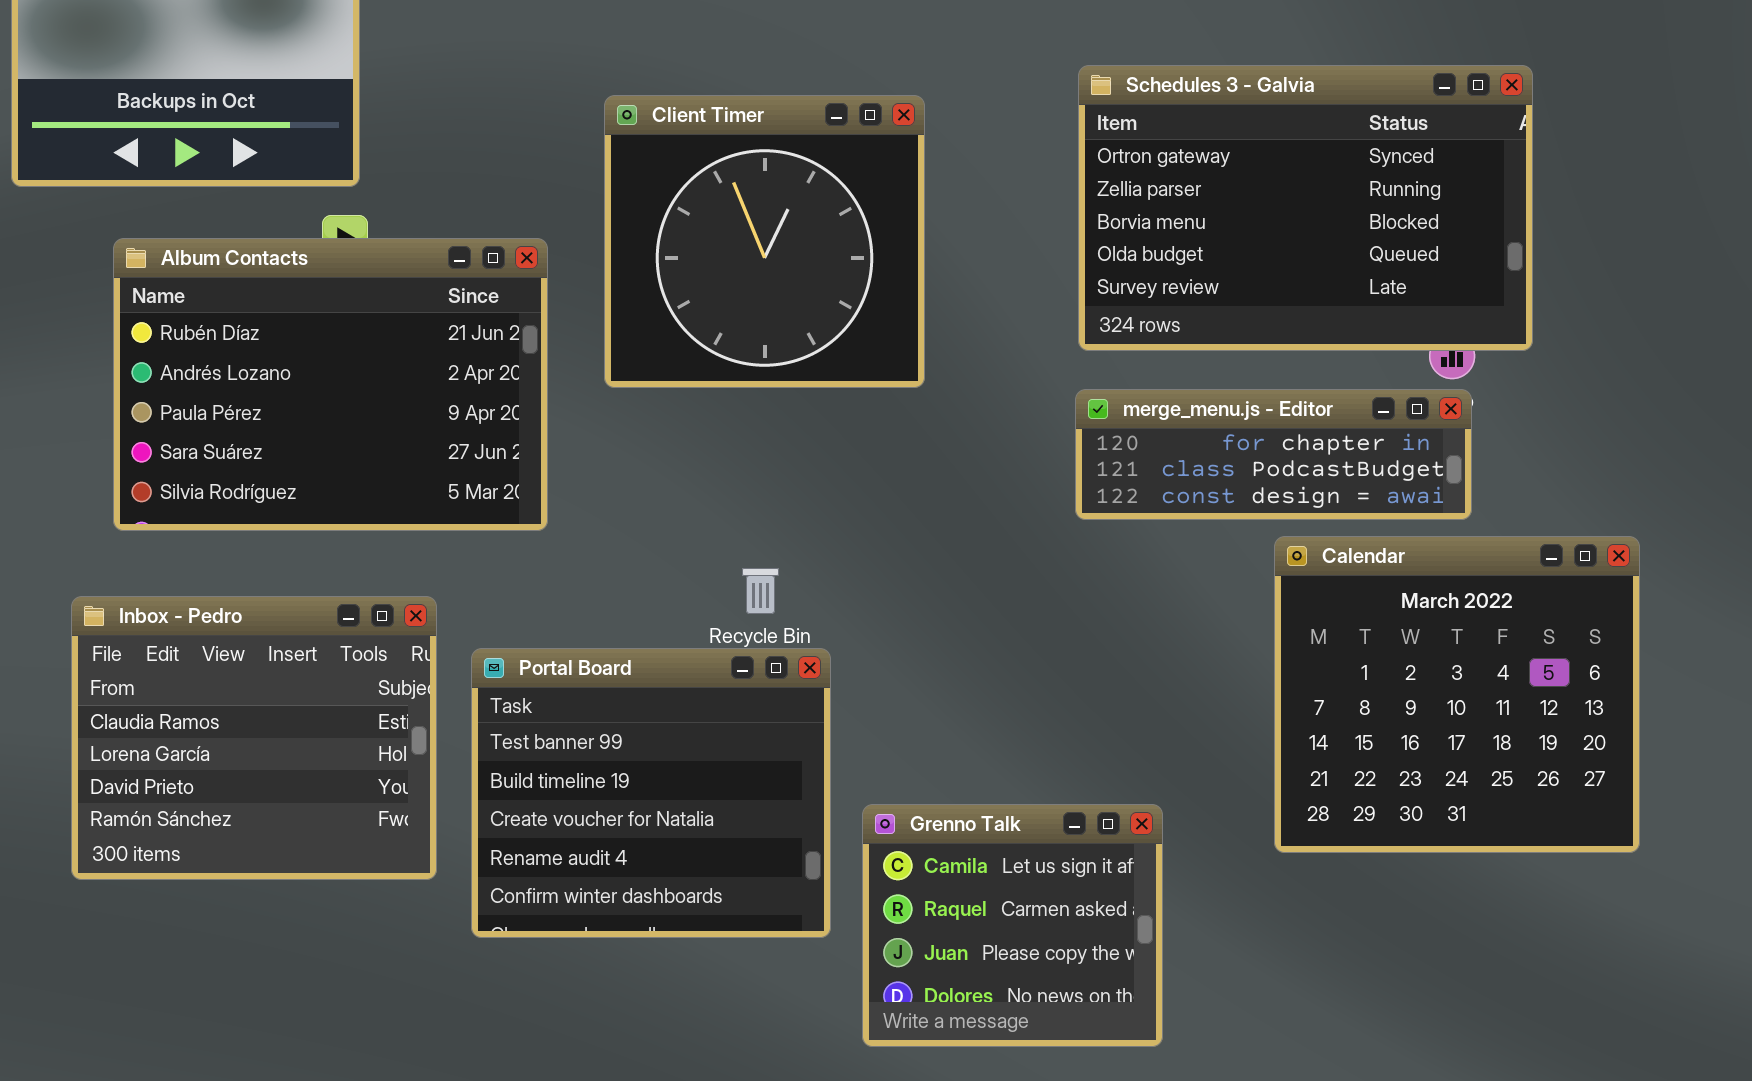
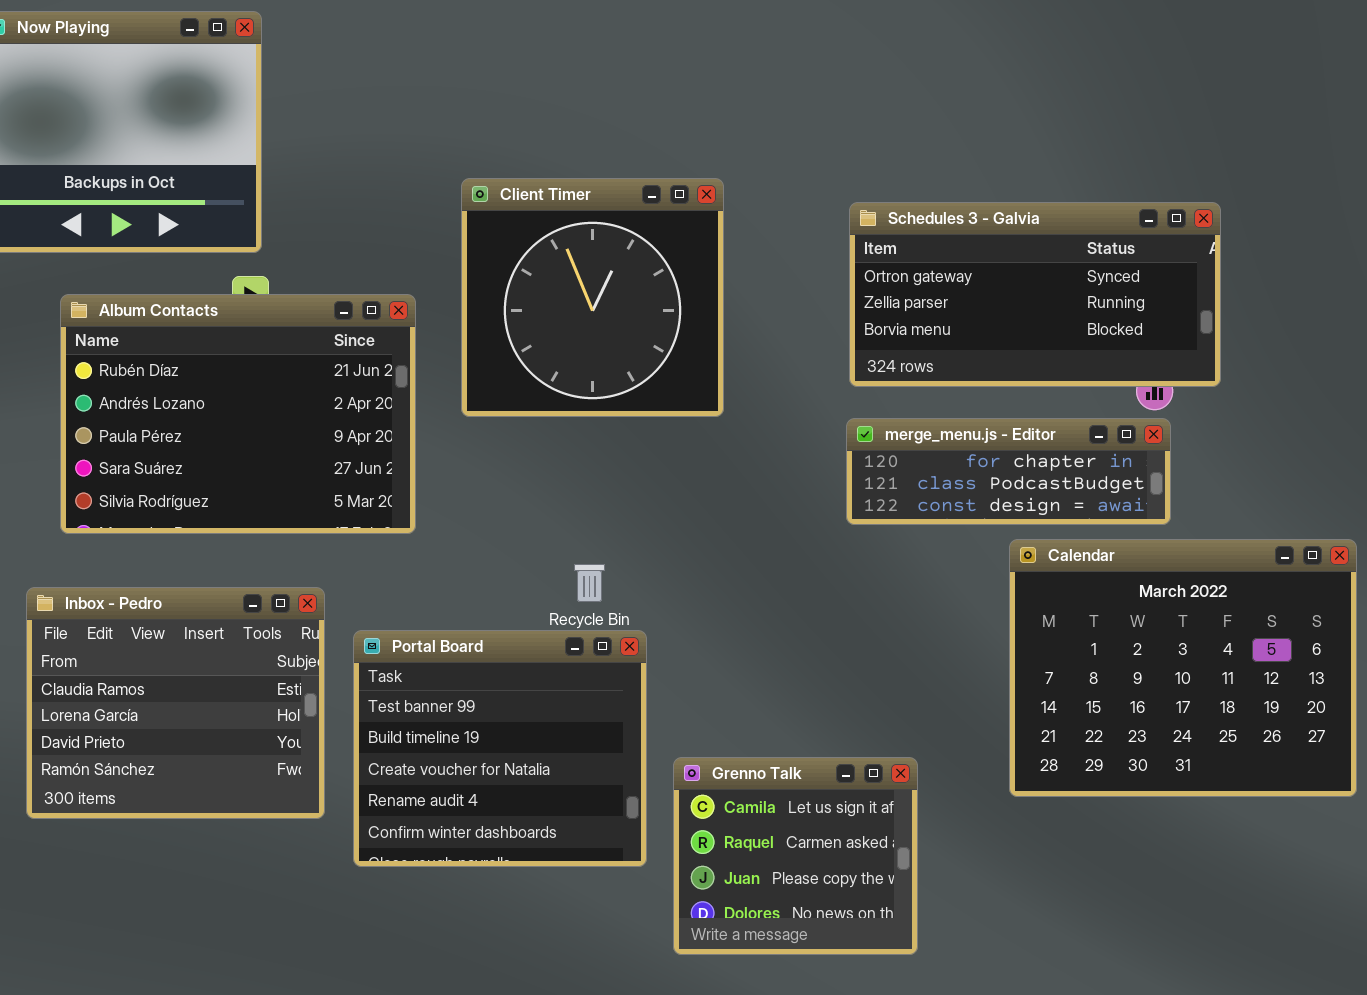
Schedules 3 - Galvia: [1078,65,1533,351] -> [849,202,1221,387], resized
Calendar: [1274,536,1640,853] -> [1009,539,1357,797], resized

